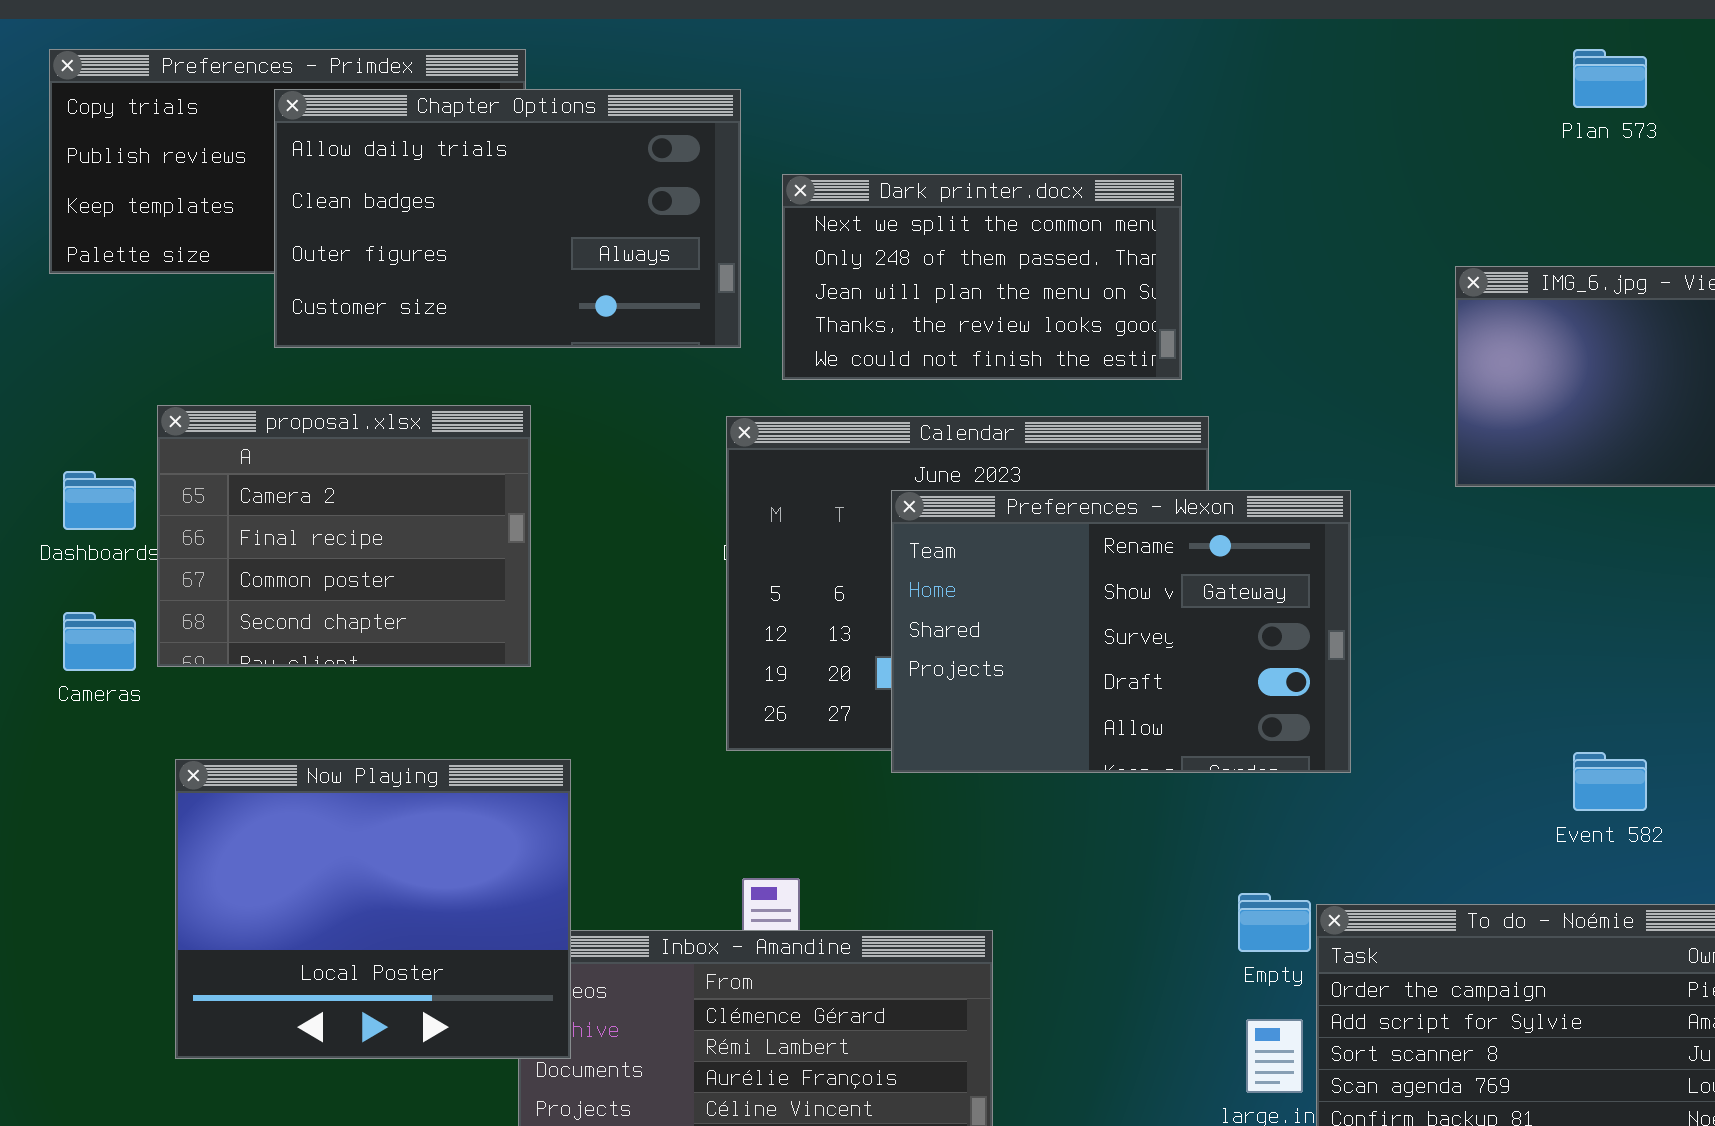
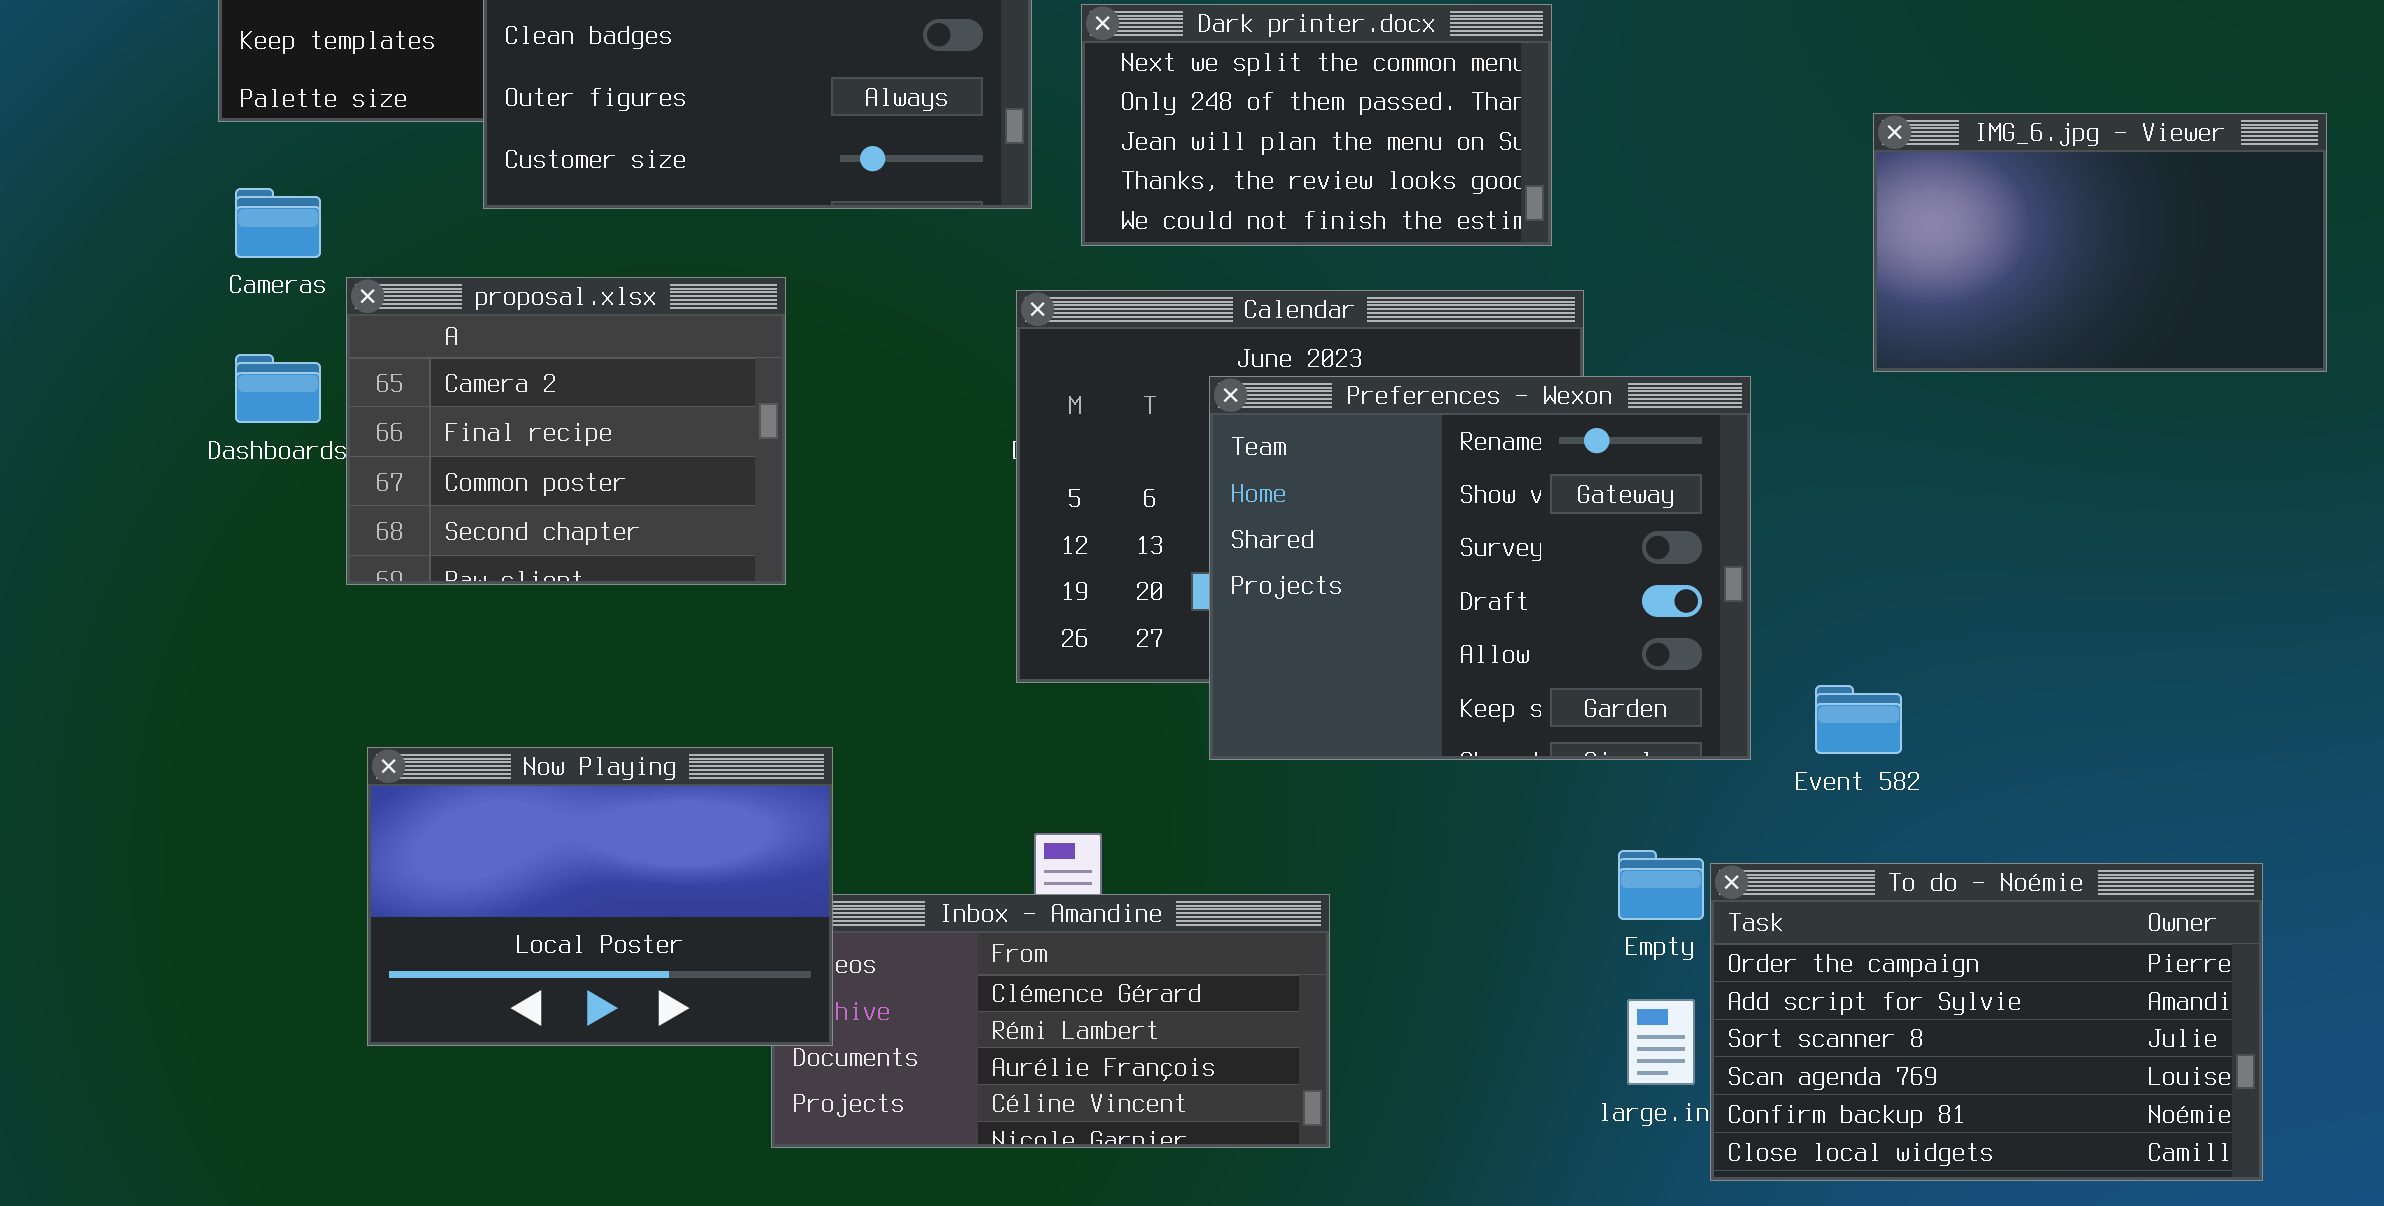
Preferences - Wexon: [891,490,1351,773] -> [1209,376,1751,760], resized
Cameras: [63,612,136,671] -> [235,188,321,258], moved
Event 582: [1573,752,1647,811] -> [1815,685,1902,754], moved
Now Playing: [175,759,571,1059] -> [367,747,833,1046], resized

